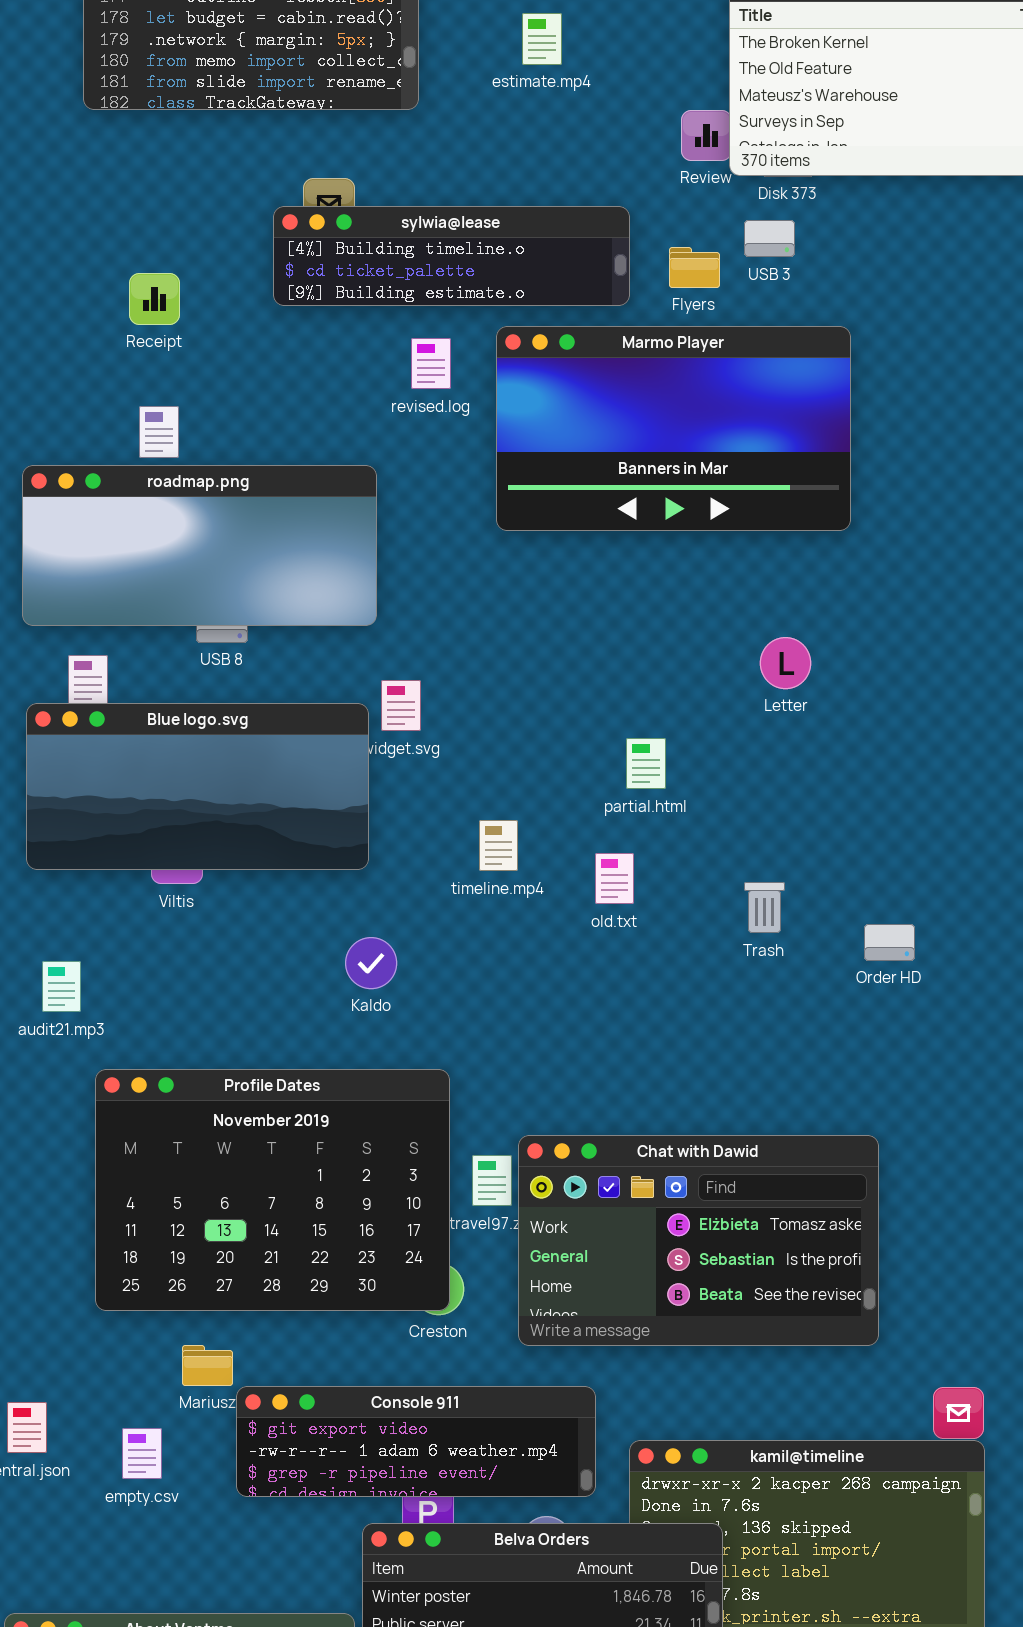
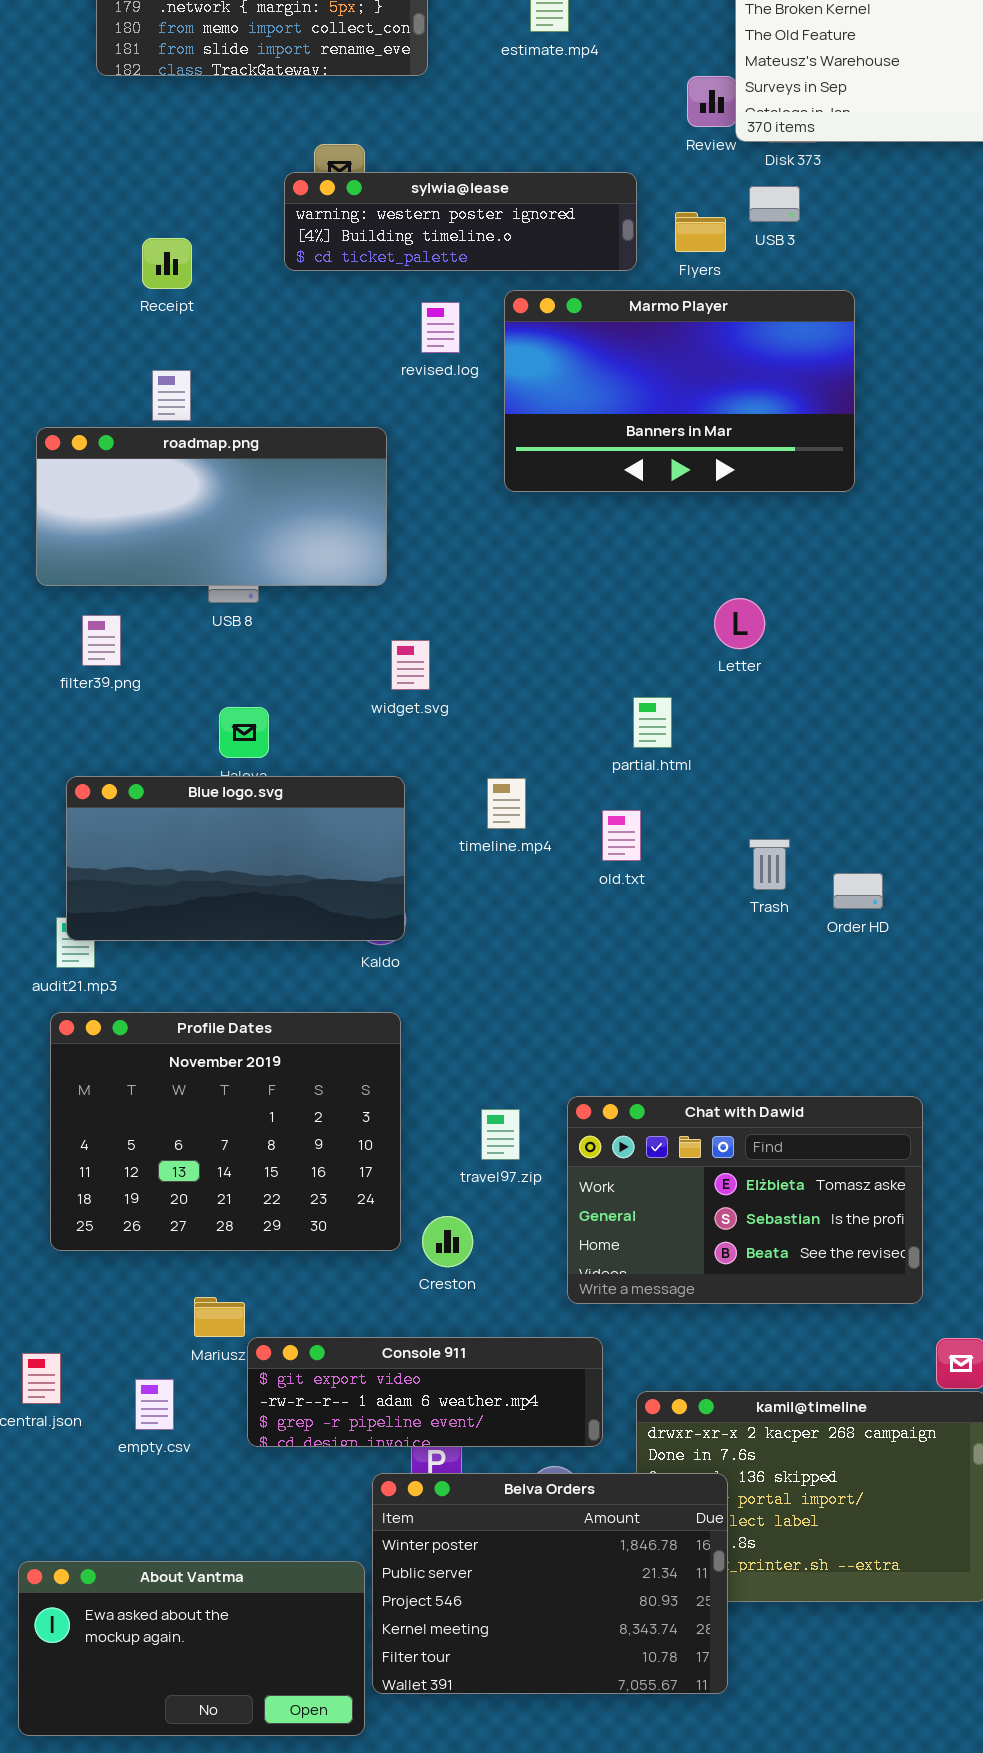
sylwia@lease: [273,206,630,306] -> [284,172,637,271], scrolled up 1 row
Letter: [760,637,811,689] -> [714,598,765,649], moved
Blue logo.svg: [26,703,369,870] -> [66,776,405,941], moved
Order HD: [864,924,915,961] -> [833,873,883,909], moved
Profile Dates: [95,1069,450,1311] -> [50,1012,401,1251], moved
Chat with Dawid: [518,1135,879,1346] -> [567,1096,923,1304], moved

